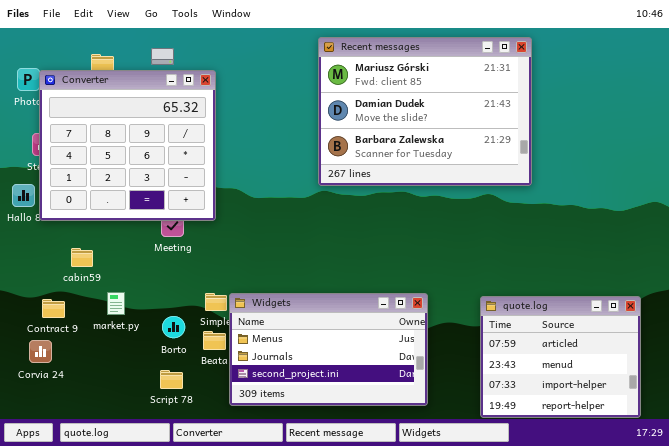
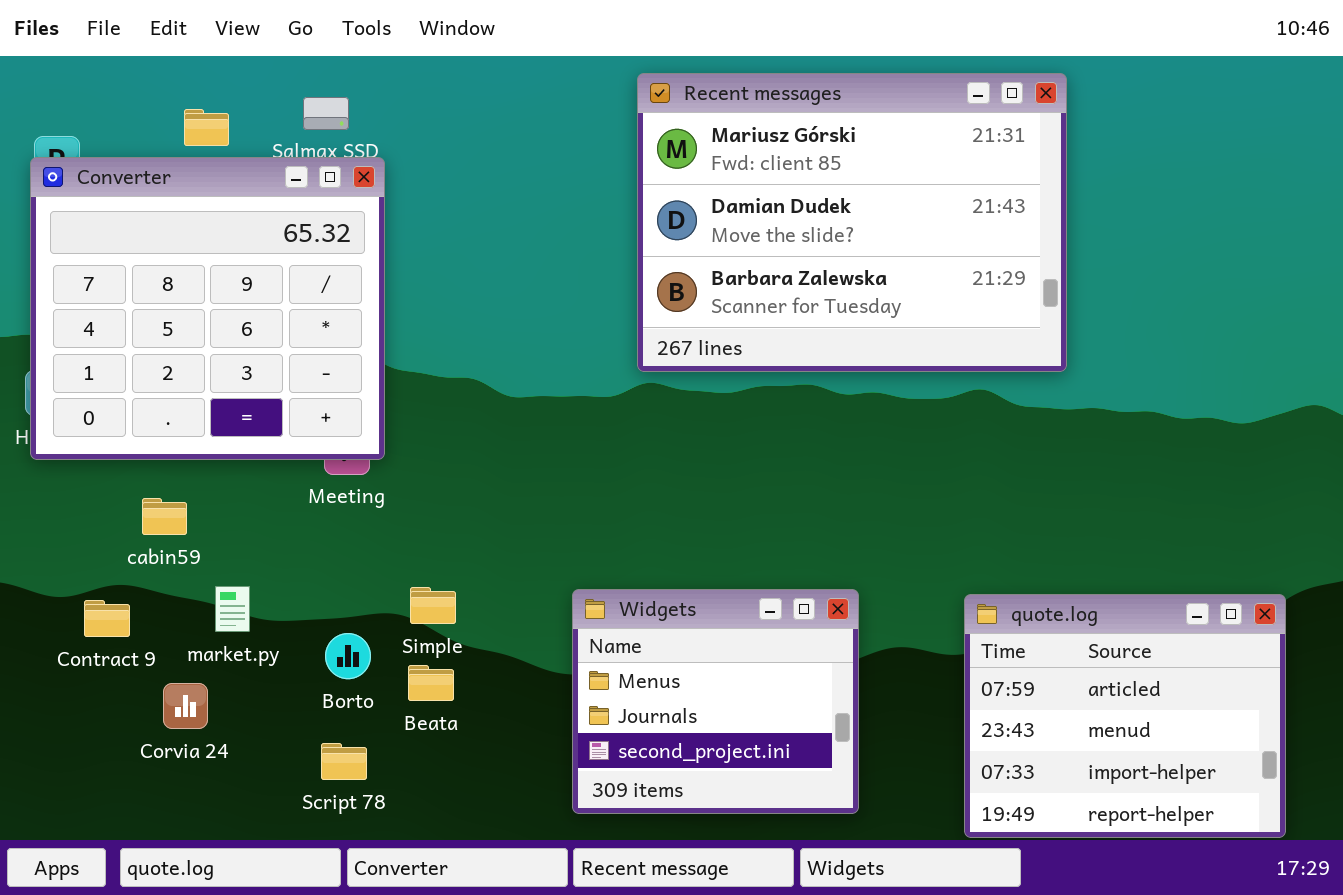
Converter: [39,70,216,221] -> [30,157,385,460], moved
Widgets: [229,293,428,406] -> [572,589,859,814], resized
Corvia 24: [29,340,52,363] -> [163,683,208,729], moved

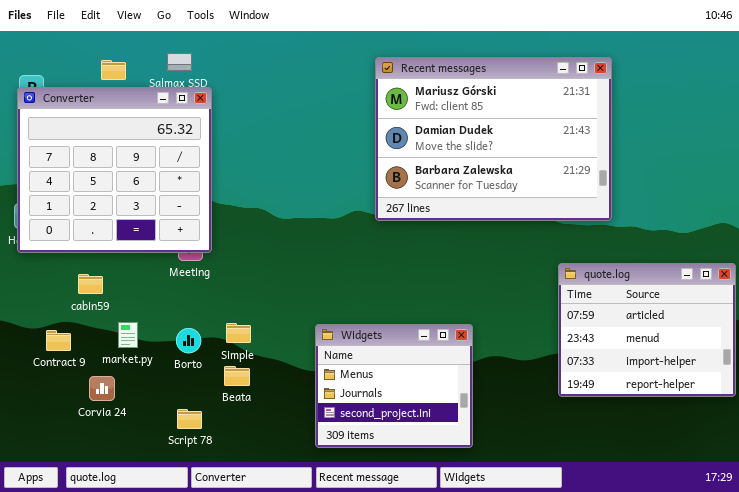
Recent messages: [637,73,1067,372] -> [375,57,612,221], moved
quote.log: [964,594,1286,838] -> [558,263,736,397], moved
Borto: [325,633,371,679] -> [176,328,201,353], moved

